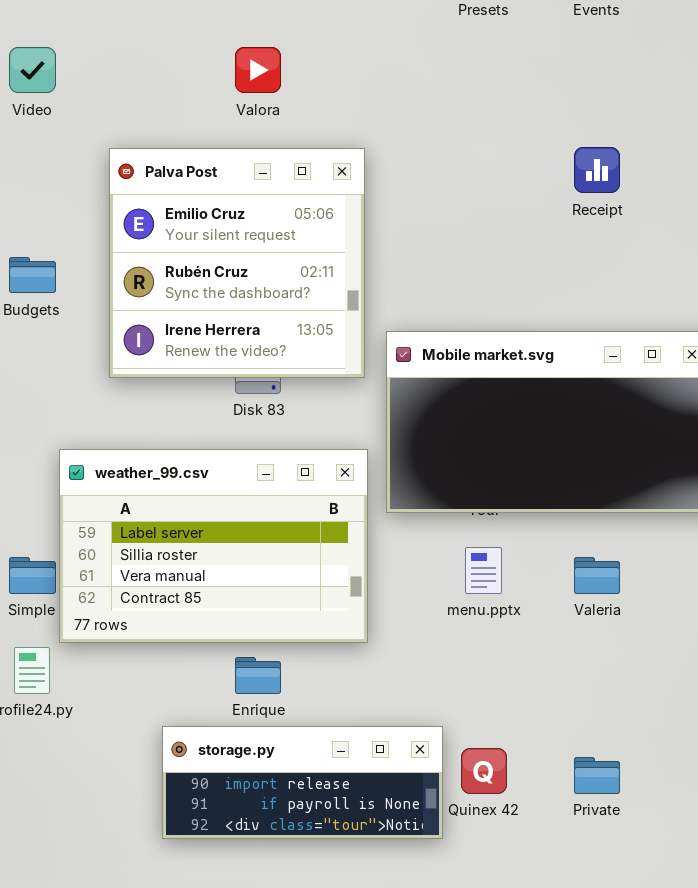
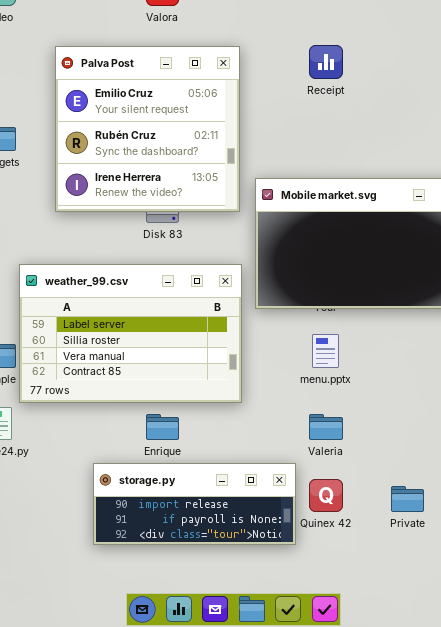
Receipt: [574,147,620,193] -> [309,45,343,79], moved
Valeria: [574,557,620,594] -> [309,414,343,440], moved

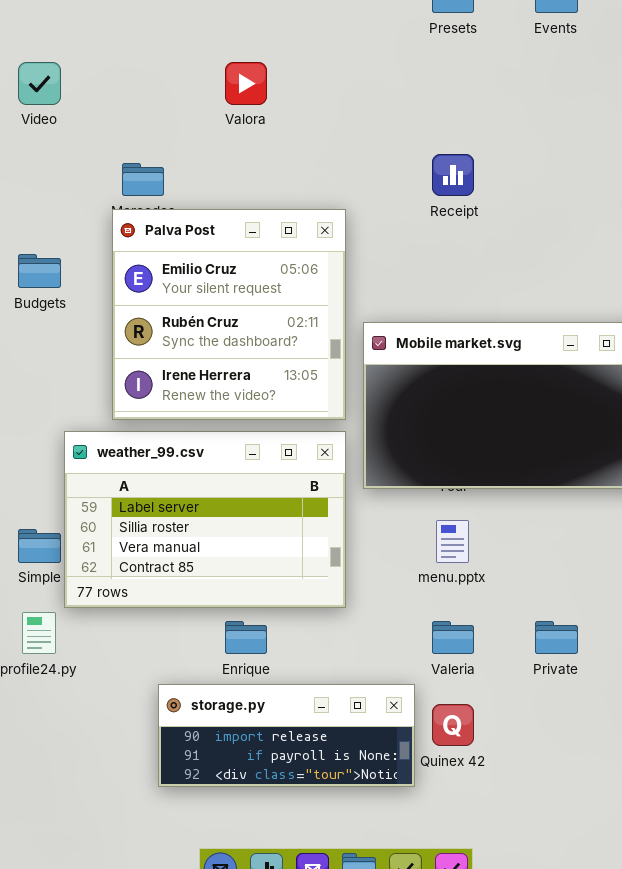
Palva Post: [55,46,240,212] -> [112,209,346,420], moved
Private: [391,486,424,512] -> [535,621,578,654], moved

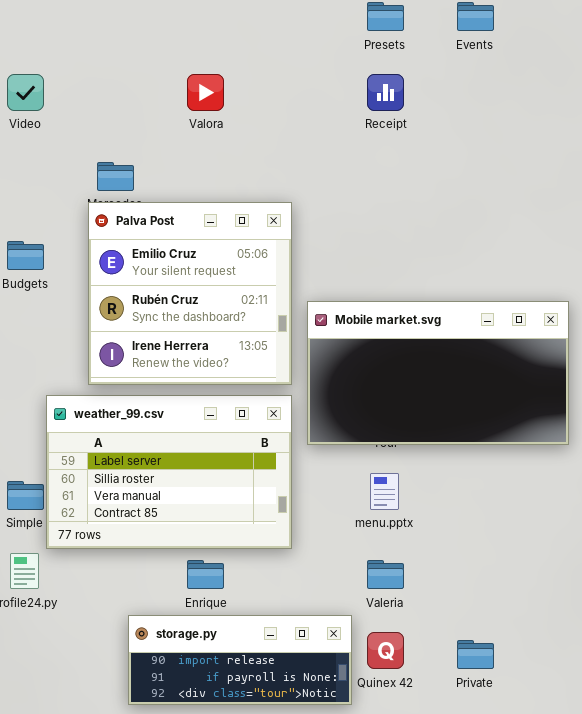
Receipt: [432,154,474,196] -> [367,74,404,111], moved
Private: [535,621,578,654] -> [457,640,494,669], moved

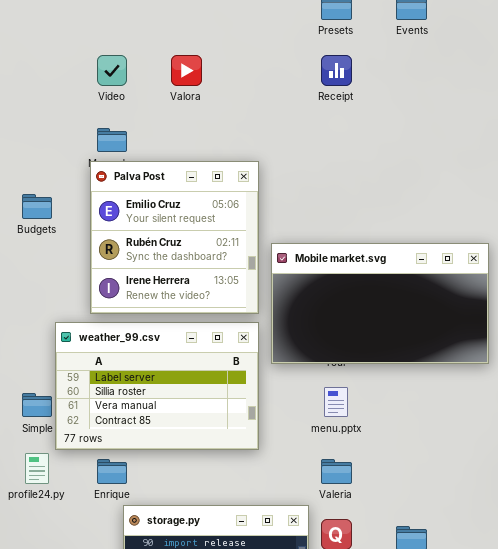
Video: [7,74,44,111] -> [97,55,127,86], moved
Enrique: [187,560,224,589] -> [97,459,127,484], moved

